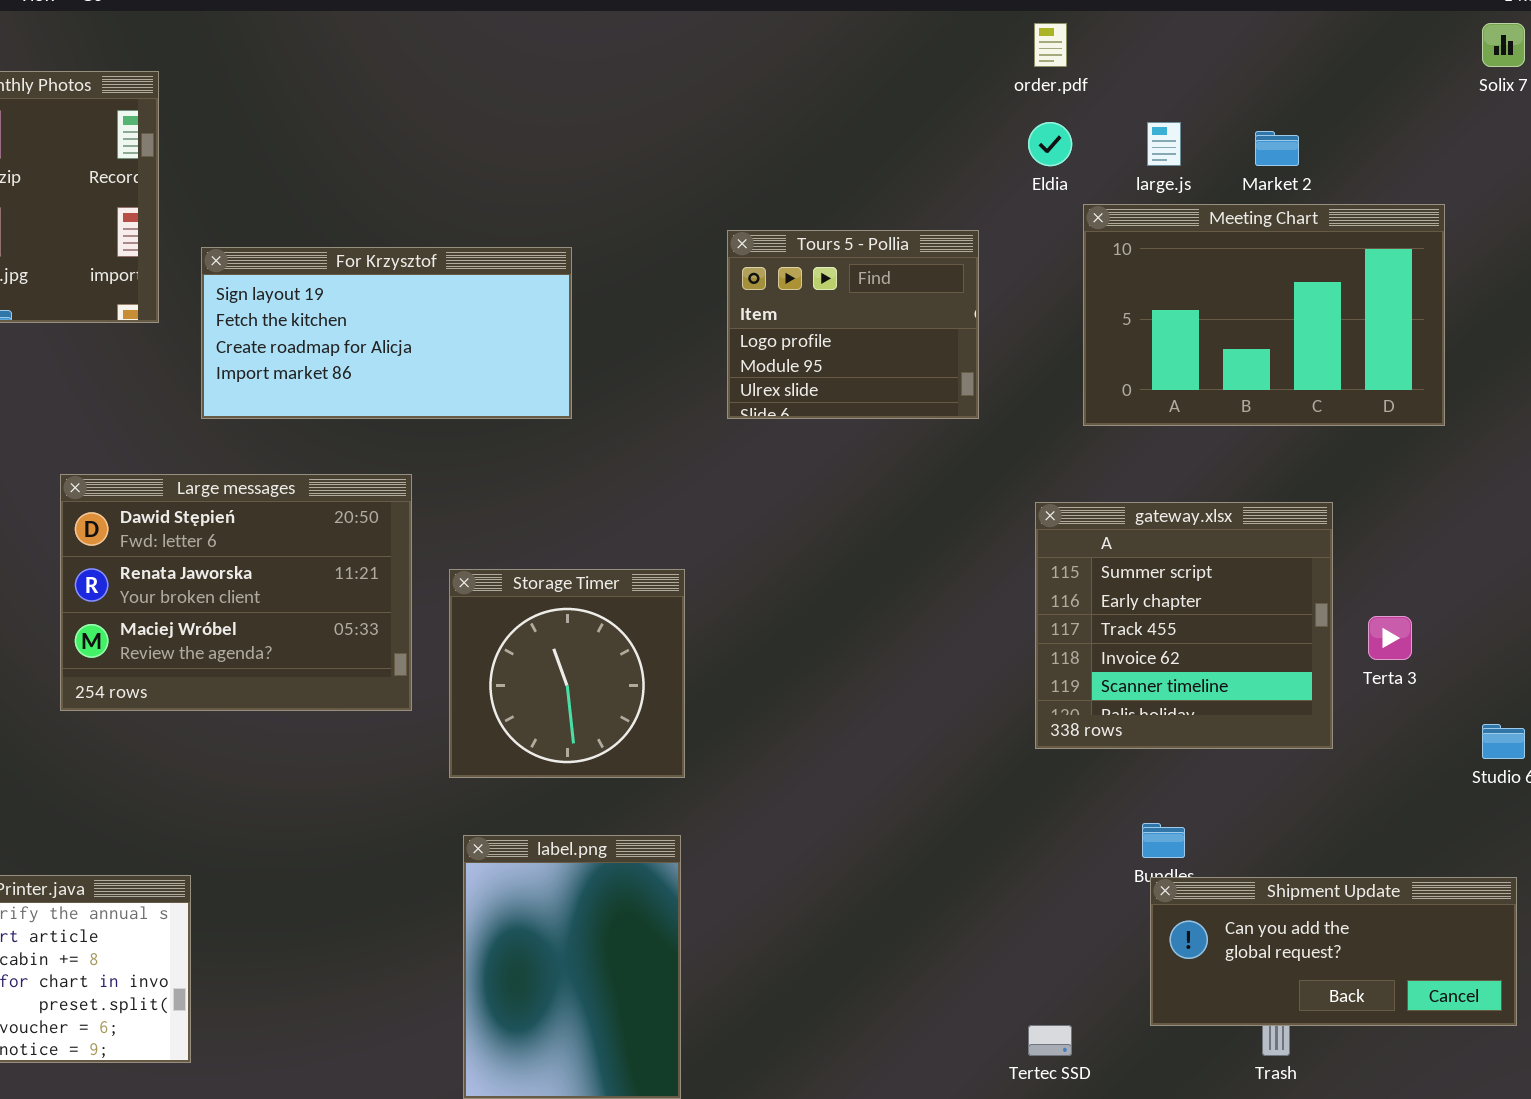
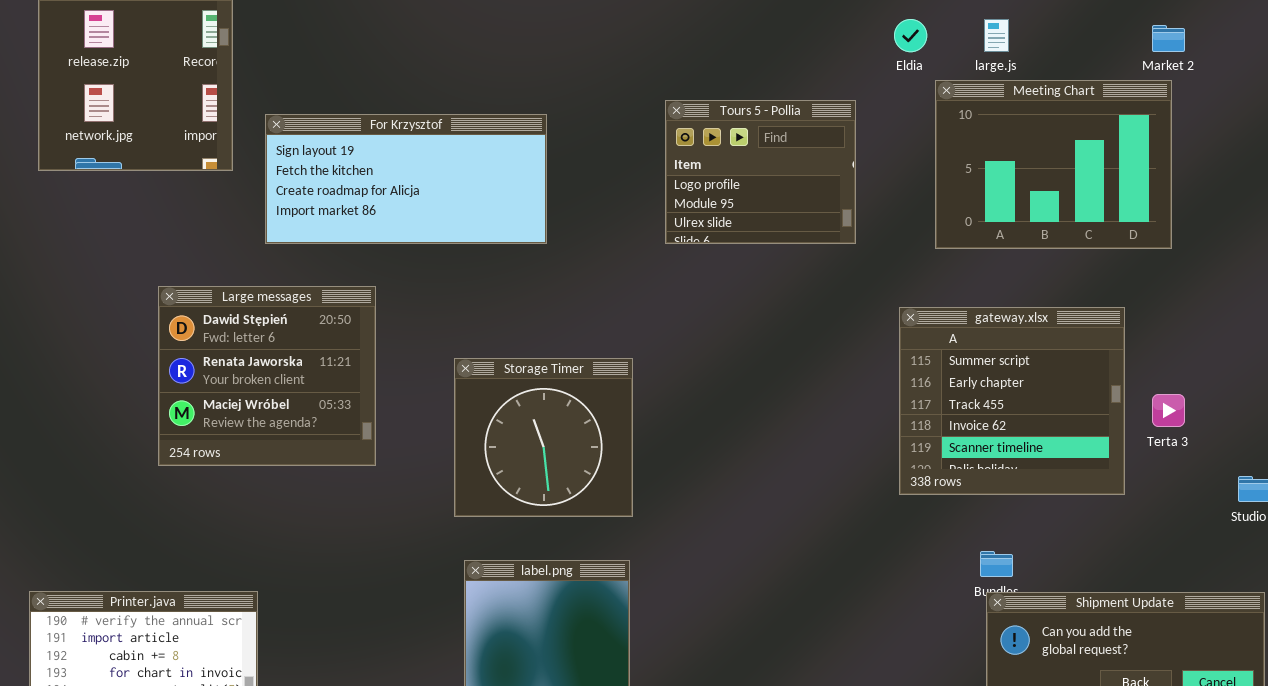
Market 2: [1255,131,1299,166] -> [1152,25,1185,52], moved
Meeting Chart: [1083,204,1445,426] -> [935,80,1172,249], resized
Large messages: [60,474,412,711] -> [158,286,376,466], resized

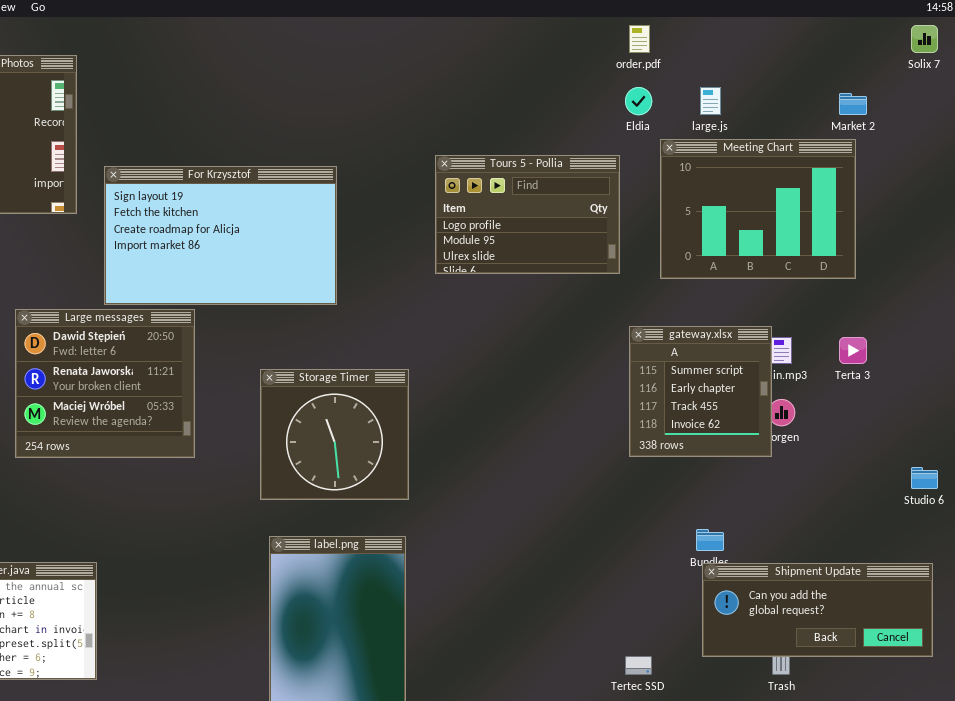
Tours 5 - Pollia: [665,100,856,244] -> [435,155,620,274], resized
For Krzysztof: [265,114,547,244] -> [104,166,337,305], resized
gateway.xlsx: [899,307,1125,495] -> [629,326,772,457], resized
Terta 3: [1152,394,1185,427] -> [839,337,867,364], moved

